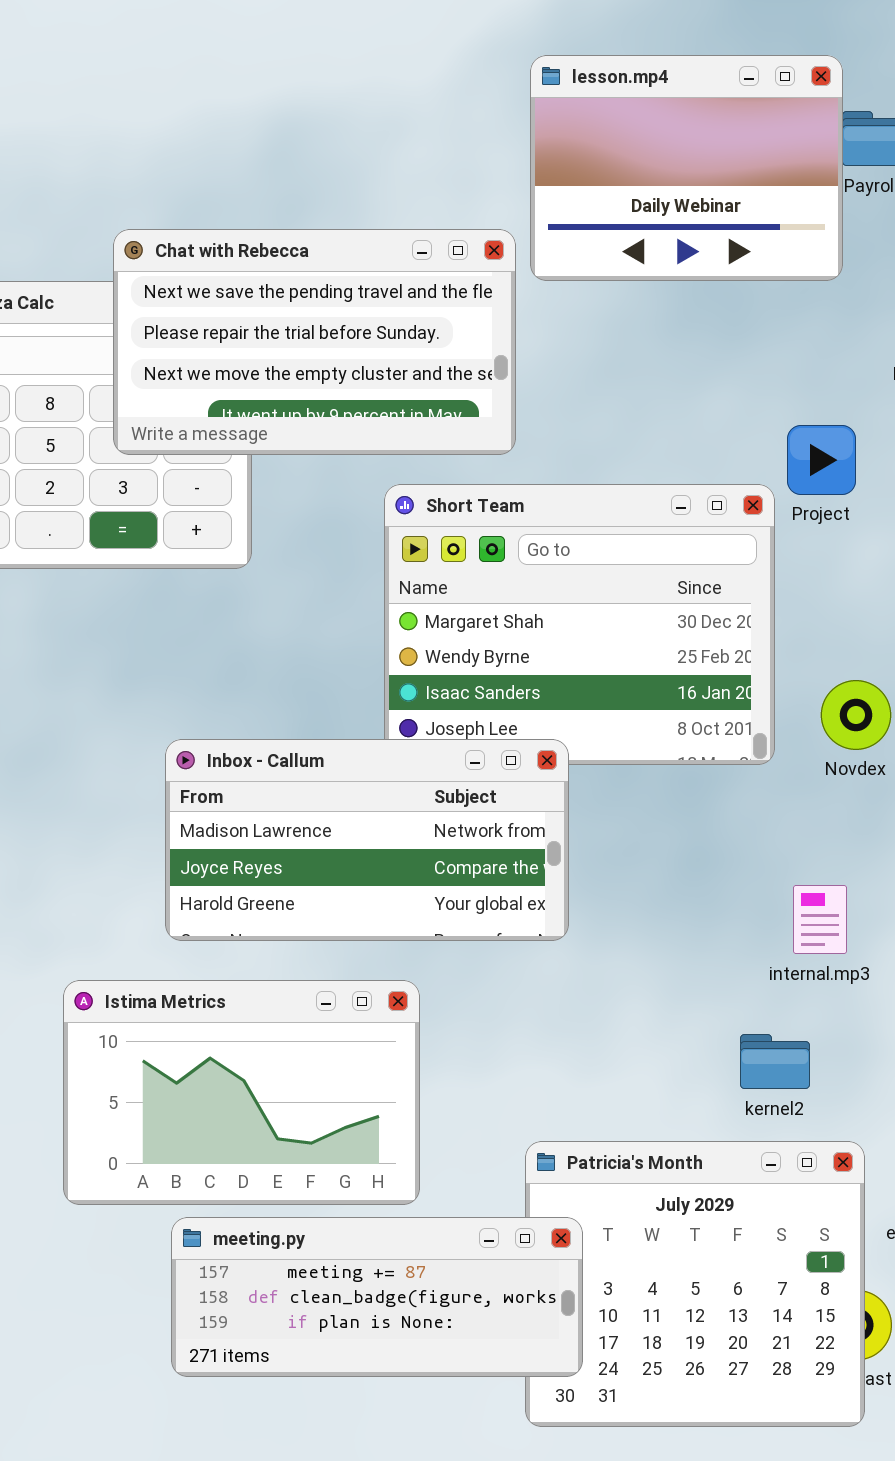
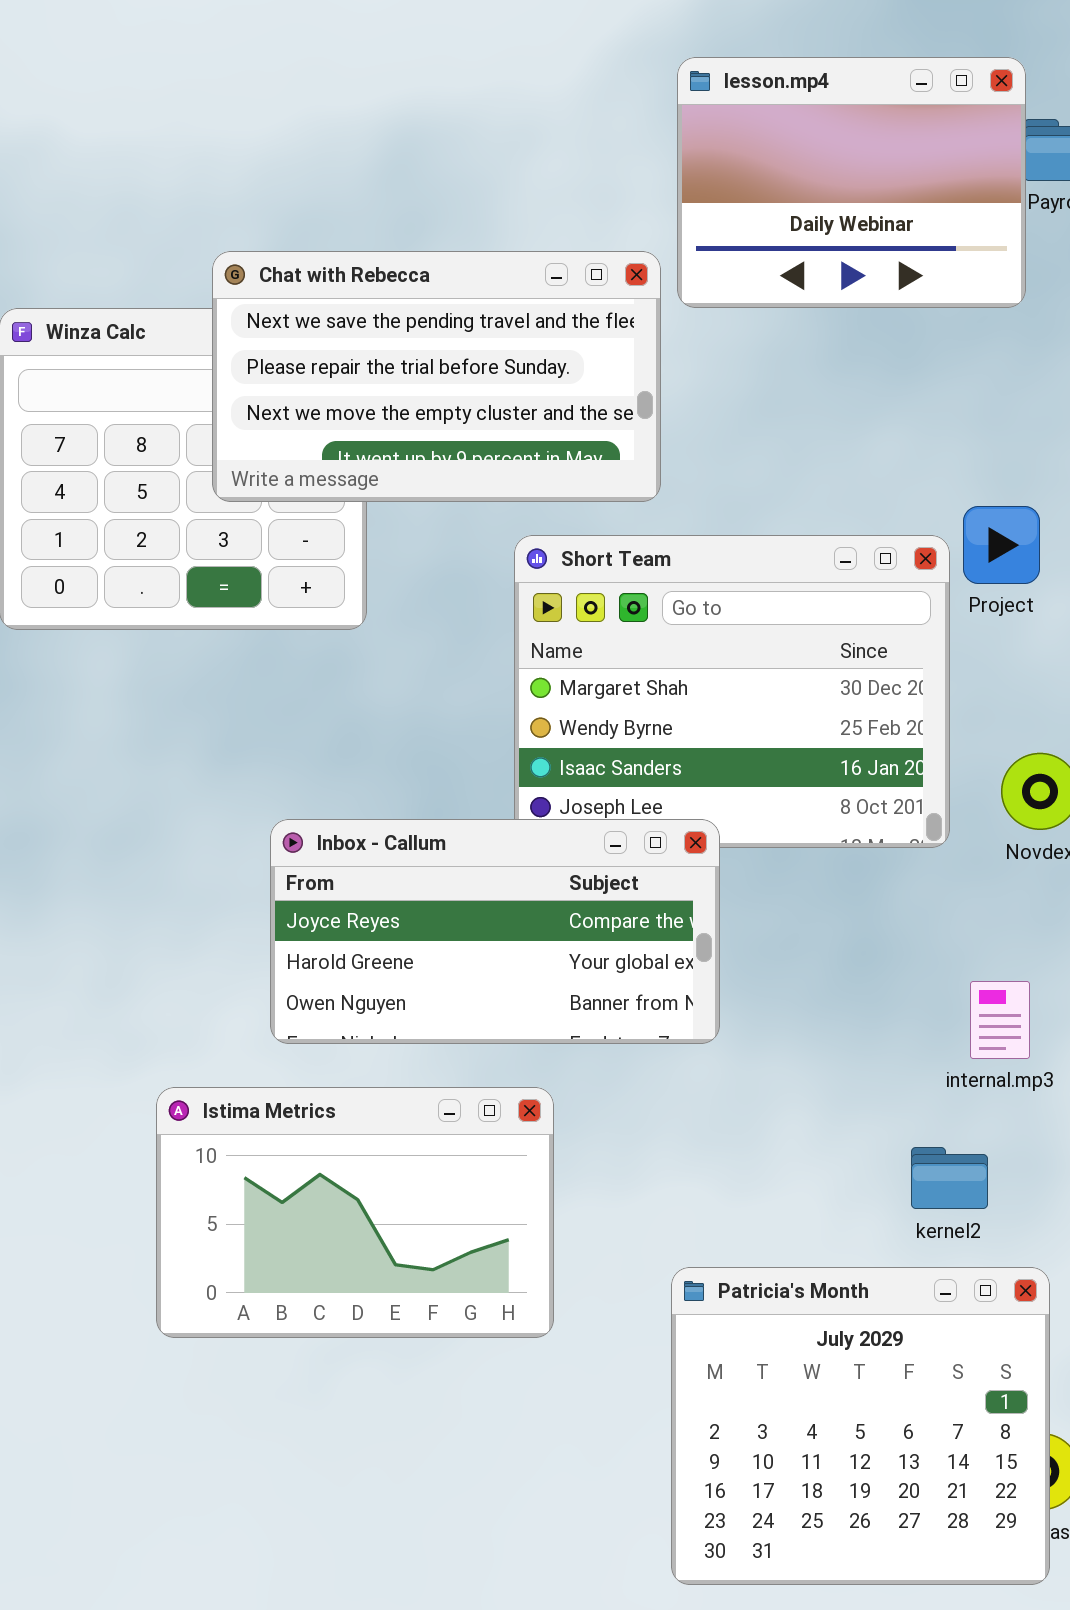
Project: [787,425,856,495] -> [963,506,1040,584], moved
Inbox - Callum: [165,739,569,941] -> [270,819,720,1044], scrolled down 1 row
meeting.py: [171,1217,583,1377] -> none, closed

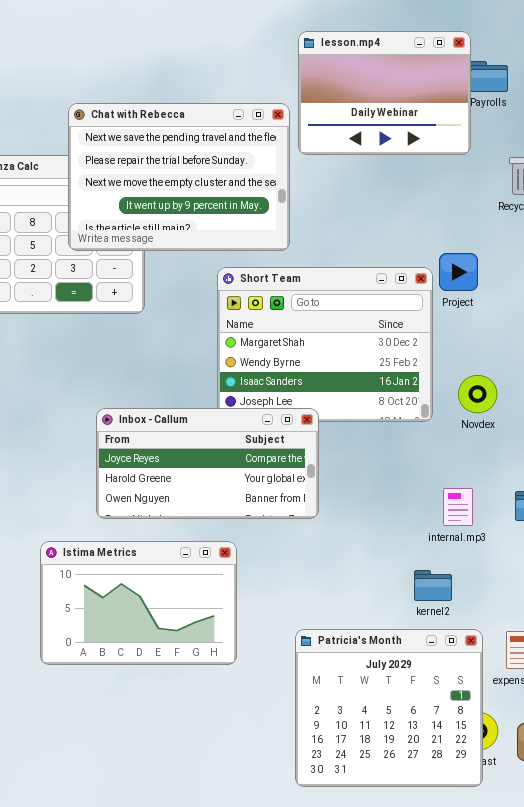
Chat with Rebecca: [212,251,661,502] -> [68,103,290,251], resized

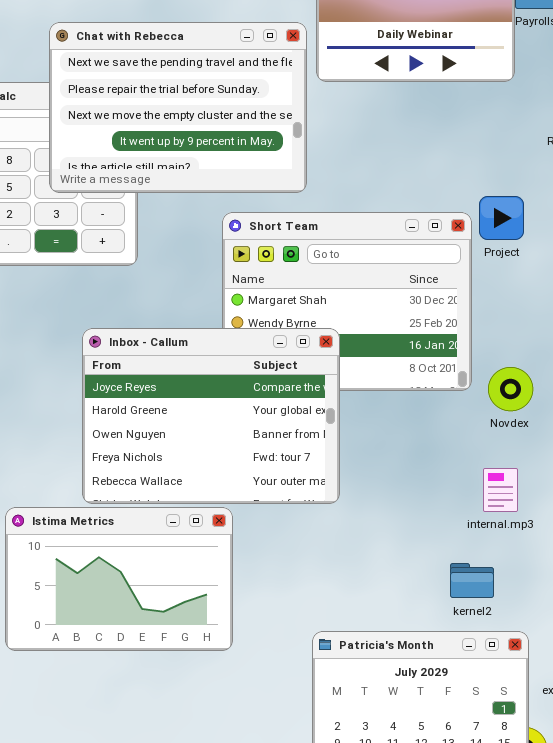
Novdex: [458,375,497,413] -> [488,367,533,411], moved
Inbox - Callum: [96,408,319,519] -> [82,328,340,504], resized
Istima Metrics: [40,541,237,665] -> [5,507,233,651], moved

